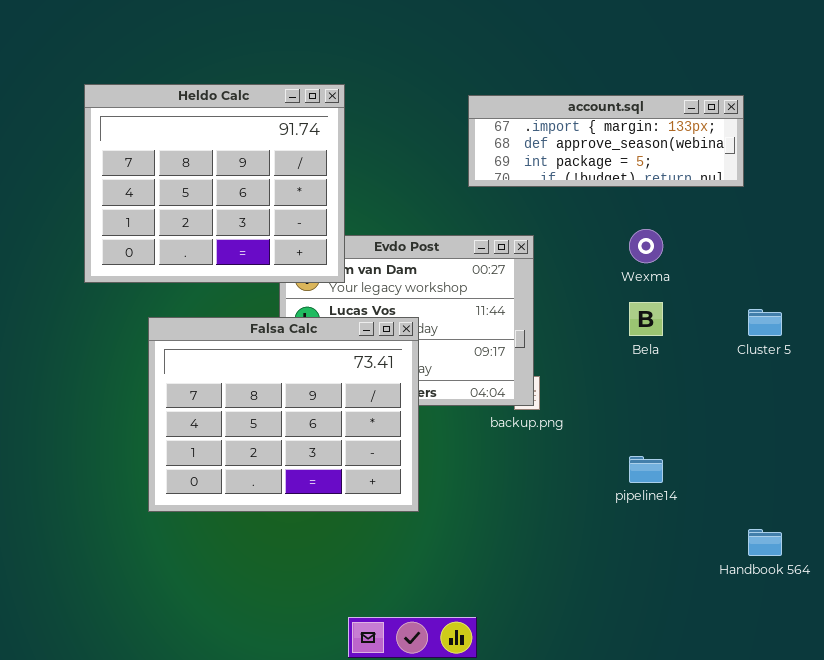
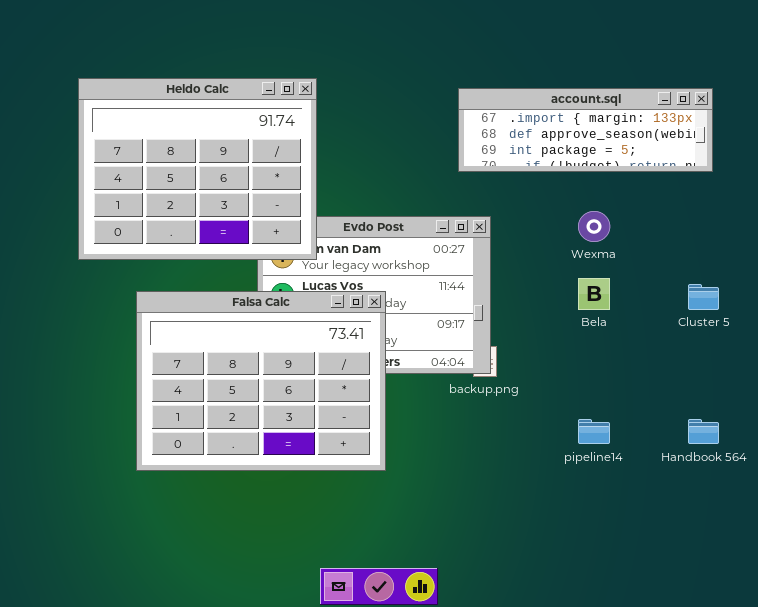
account.sql: [468,95,744,187] -> [458,88,713,172], moved
Handbook 564: [748,529,782,556] -> [688,419,719,444], moved

